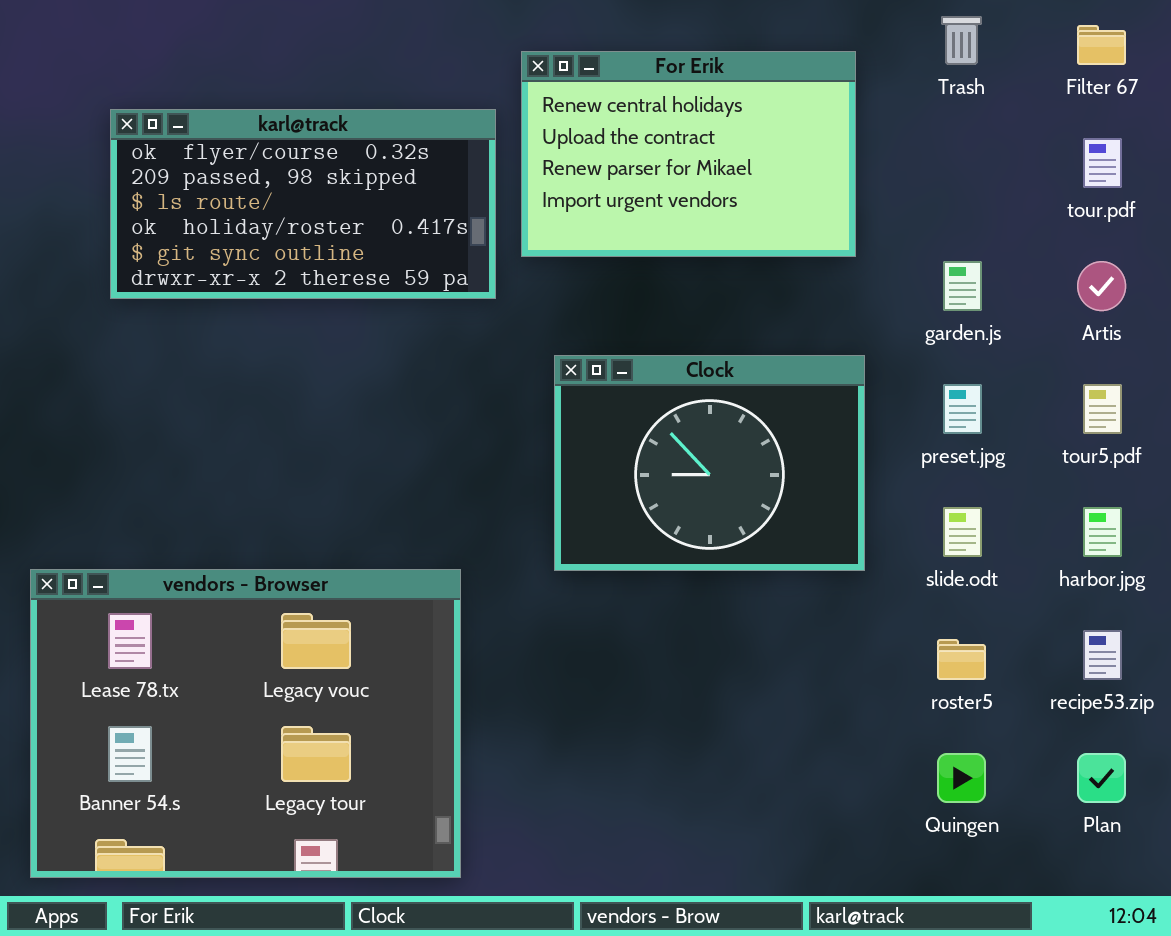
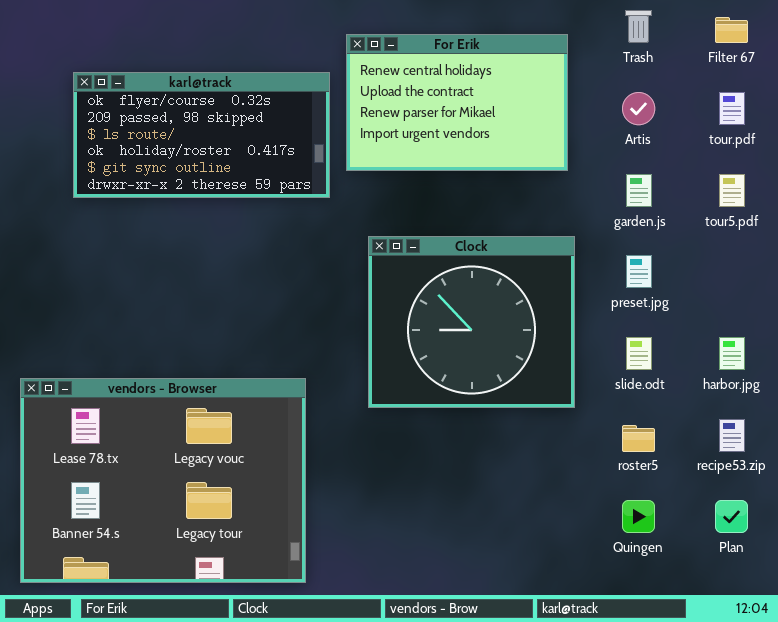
Artis: [1077,261,1126,311] -> [622,92,655,125], moved
Clock: [554,355,865,571] -> [368,236,575,408], resized
tour5.pdf: [1083,384,1122,434] -> [719,174,745,207], moved

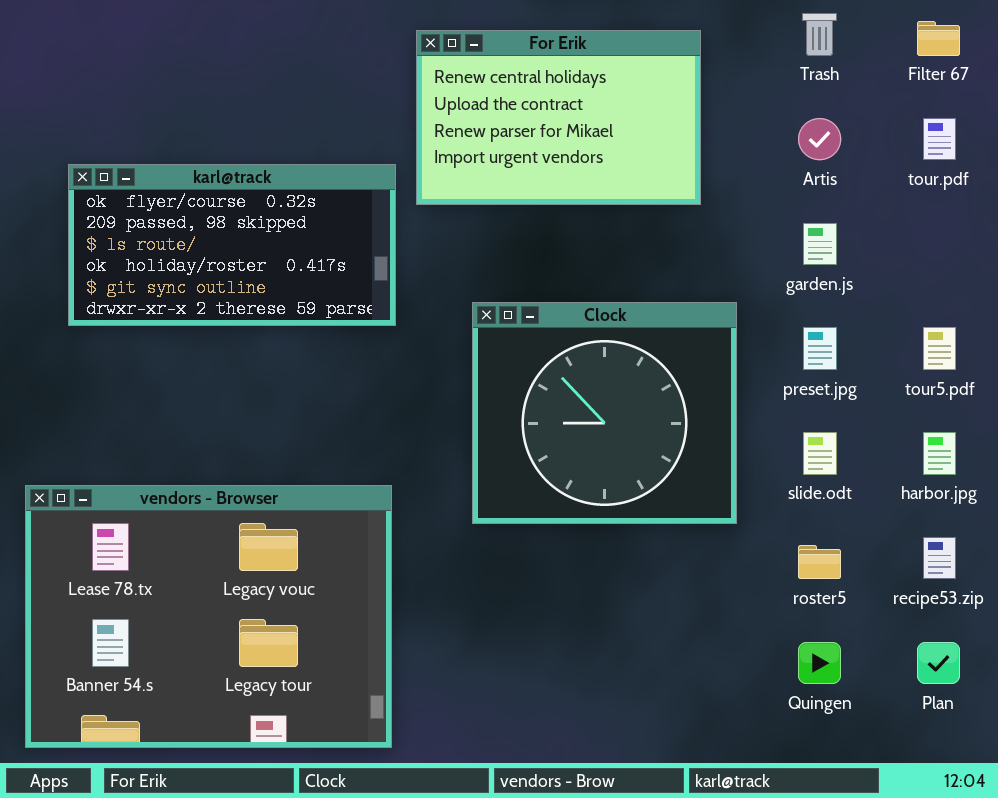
For Erik: [346,34,568,171] -> [416,30,701,205], moved
karl@track: [73,72,330,198] -> [68,164,396,326], moved
tour5.pdf: [719,174,745,207] -> [923,327,956,370], moved

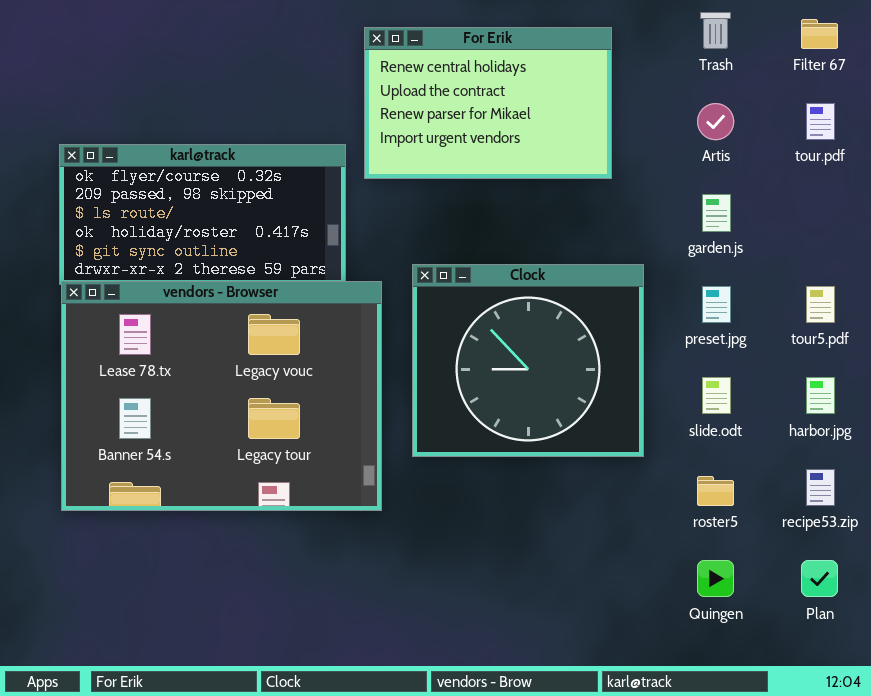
vendors - Browser: [25,485,392,748] -> [61,281,382,511], moved

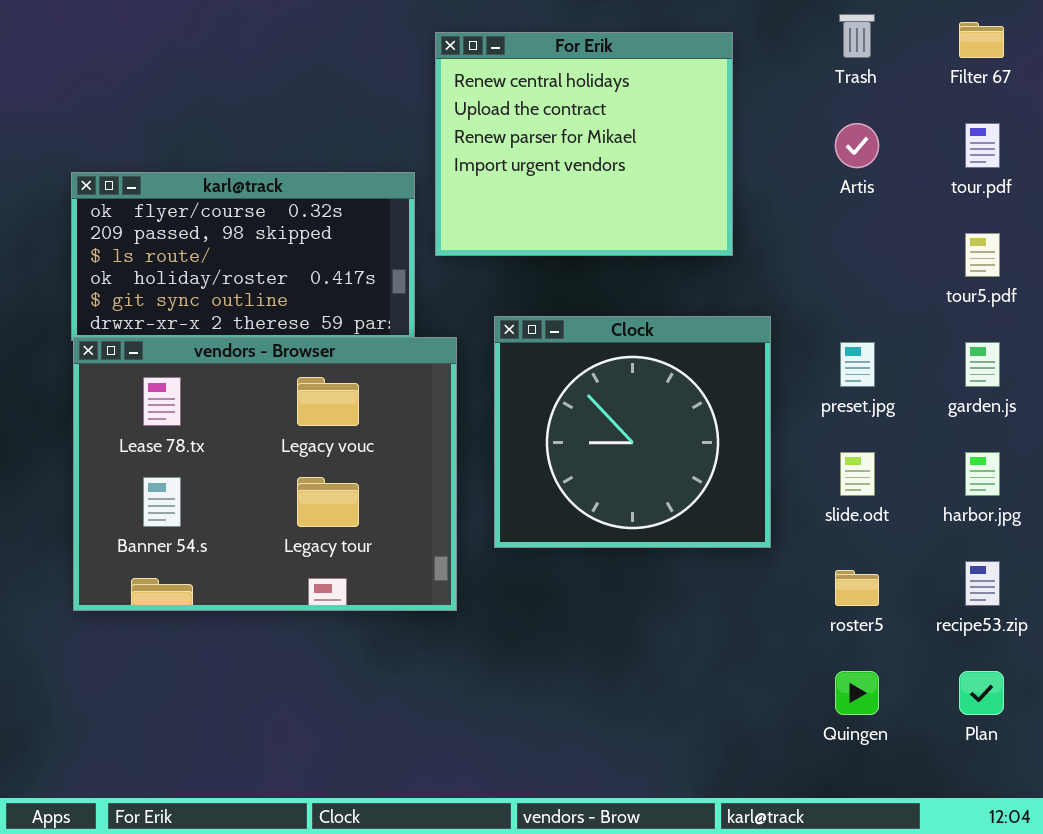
For Erik: [364,27,612,179] -> [435,32,733,256], resized
garden.js: [702,194,731,232] -> [965,342,1000,387], moved
tour5.pdf: [806,286,835,323] -> [965,233,1000,277], moved

